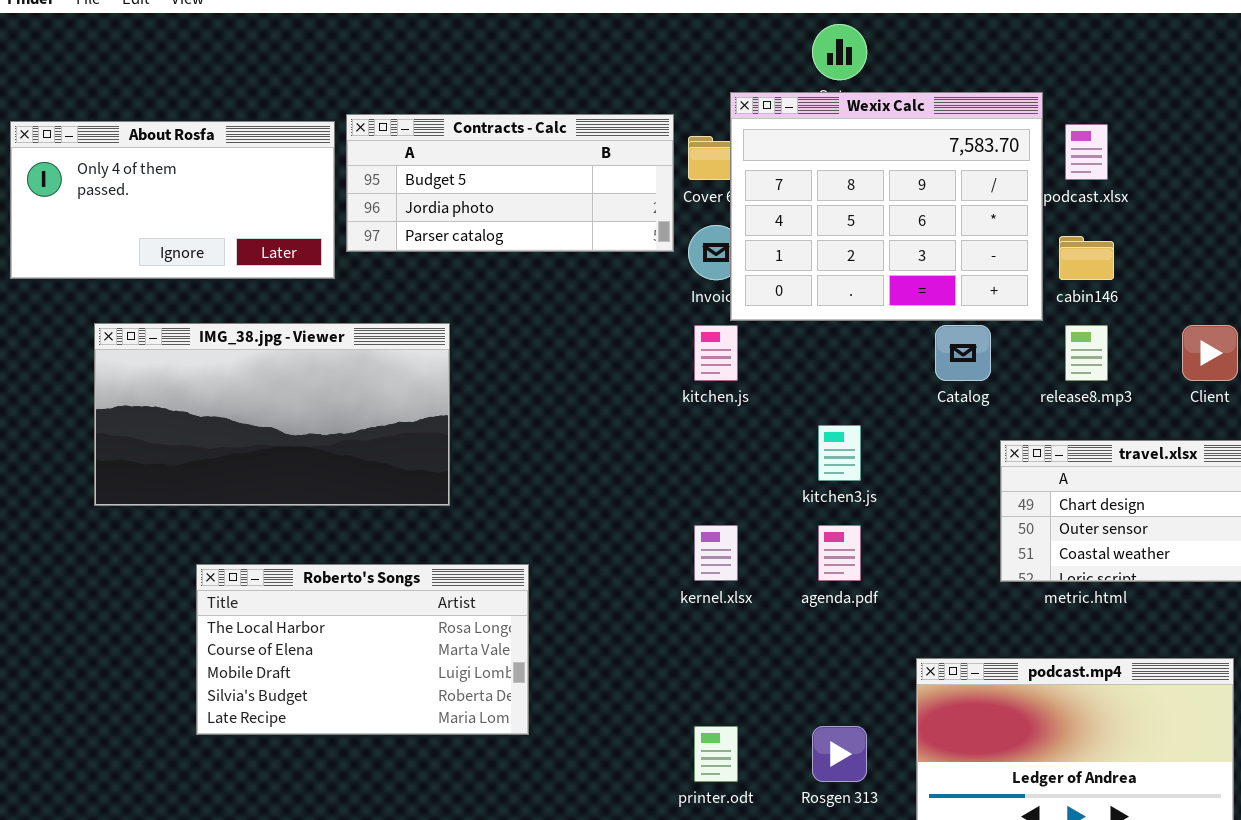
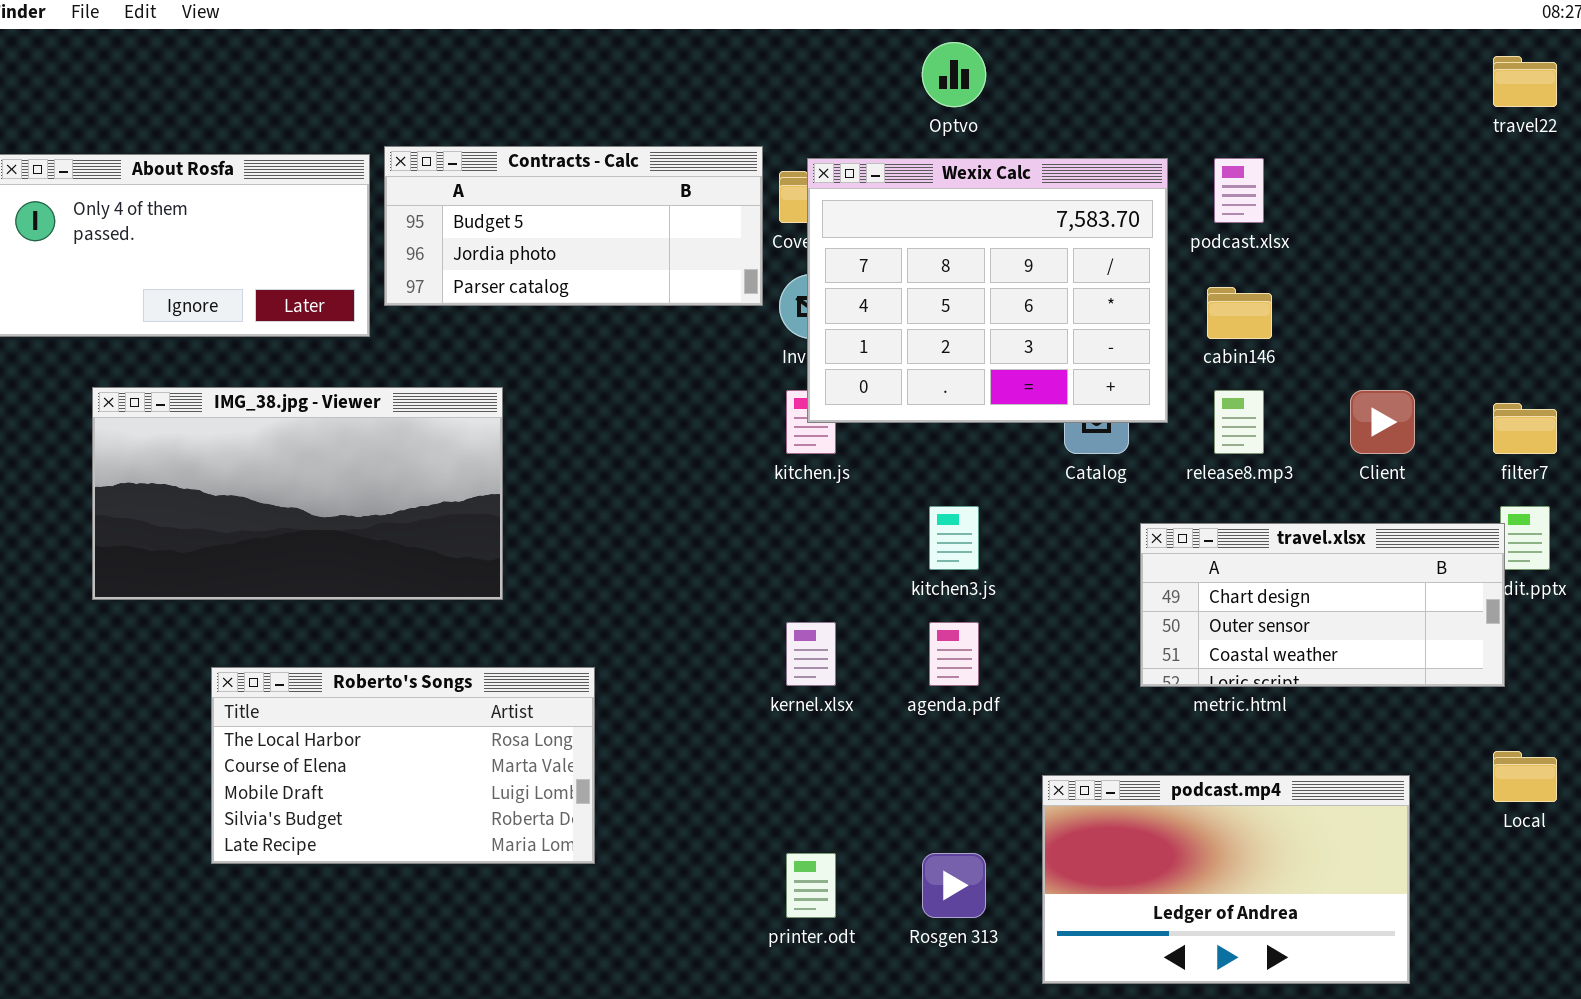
Wexix Calc: [730,92,1043,321] -> [807,158,1168,423], moved

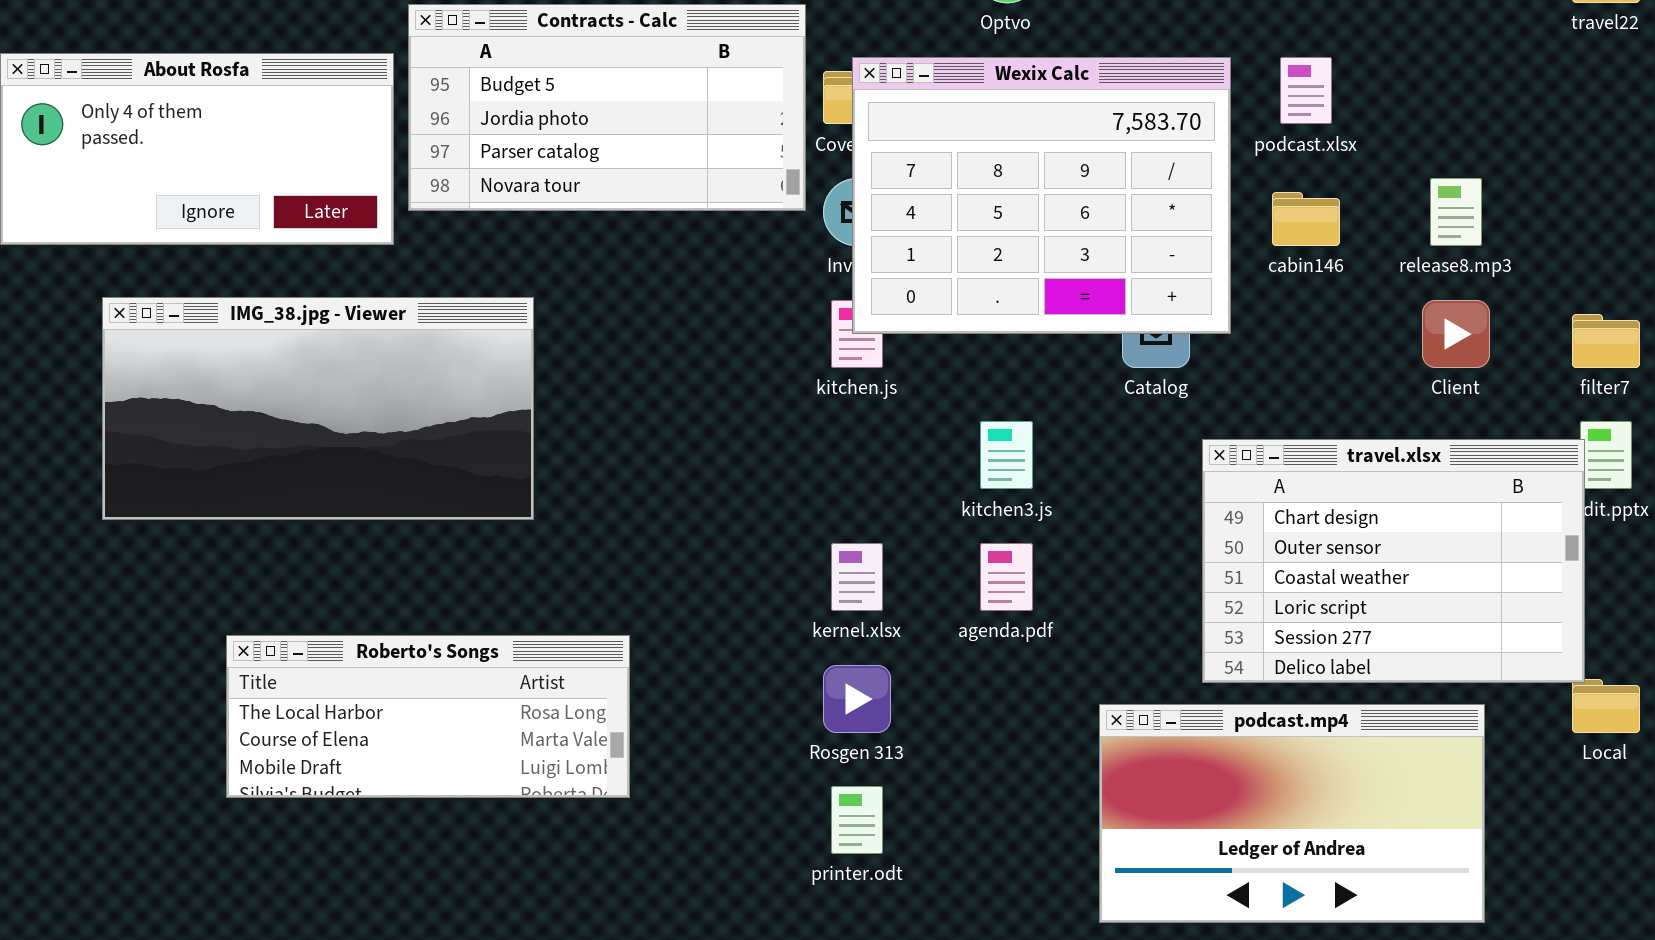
Contracts - Calc: [384,146,763,306] -> [408,4,806,211], resized
release8.mp3: [1214,390,1264,454] -> [1430,178,1482,246], moved
travel.xlsx: [1140,523,1505,687] -> [1202,439,1585,683], resized
Roberto's Songs: [211,667,595,864] -> [226,635,630,798], resized
Rosgen 313: [922,853,986,918] -> [823,665,891,733], moved

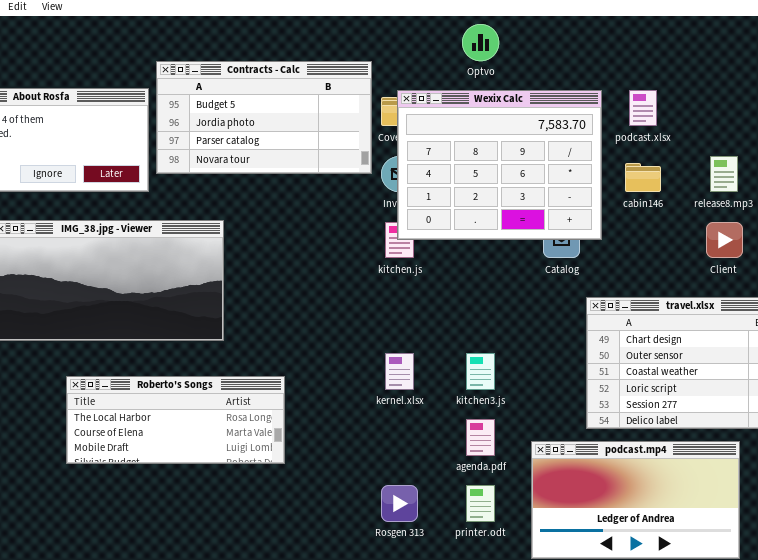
kitchen3.js: [980,421,1033,489] -> [466,353,495,390], moved
agenda.pdf: [980,543,1033,611] -> [466,419,495,456], moved
Roberto's Songs: [226,635,630,798] -> [66,376,285,464], moved
Rosgen 313: [823,665,891,733] -> [381,485,418,522], moved
printer.odt: [831,786,883,854] -> [466,485,495,522], moved

